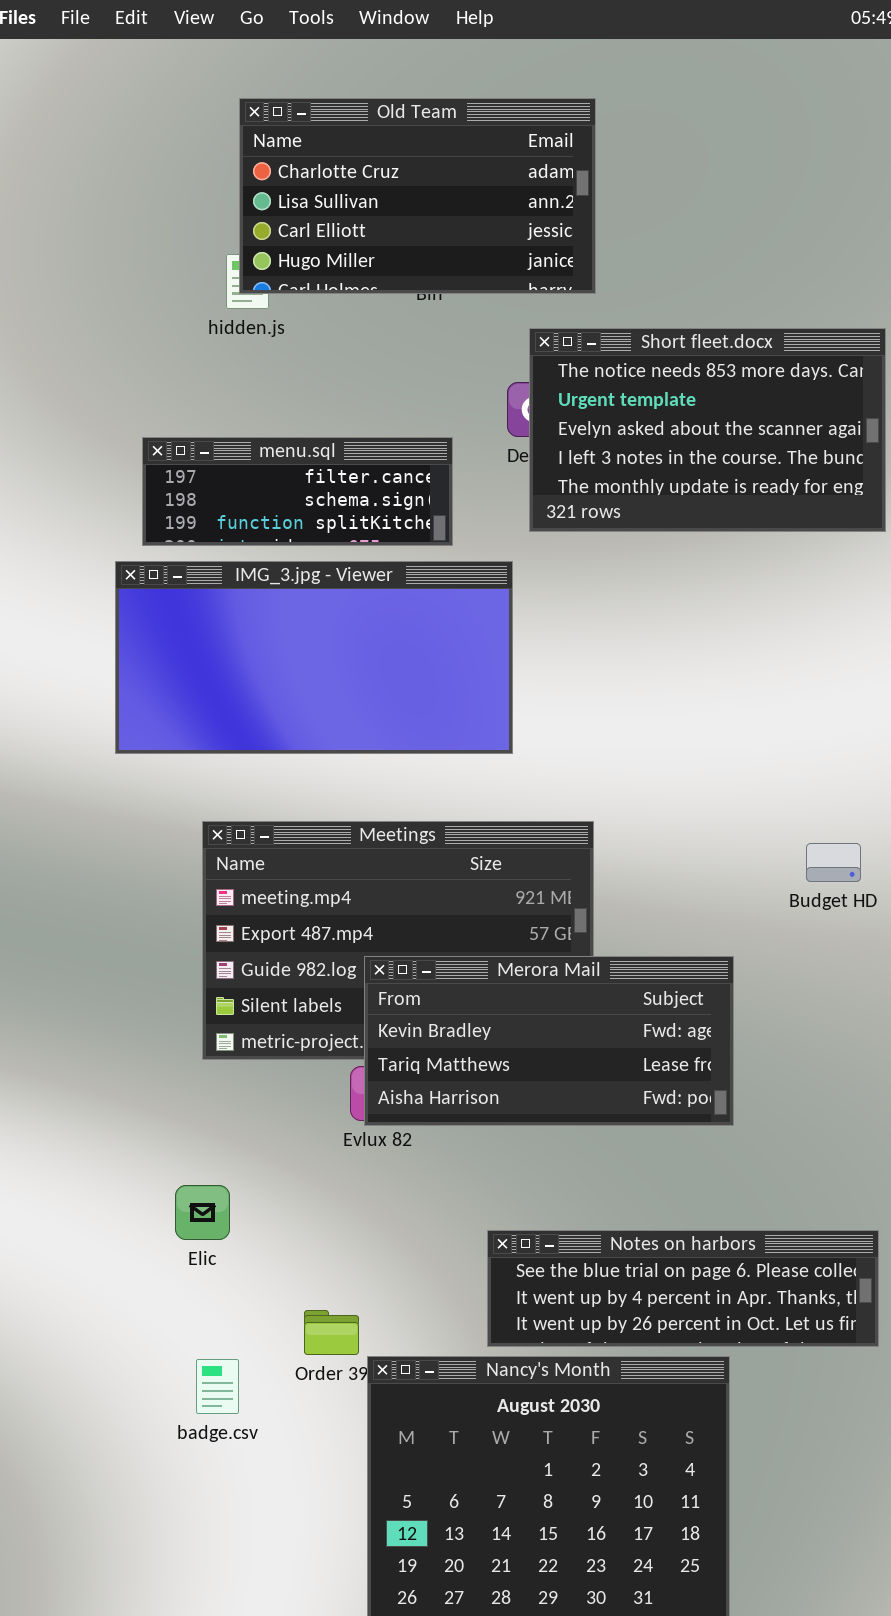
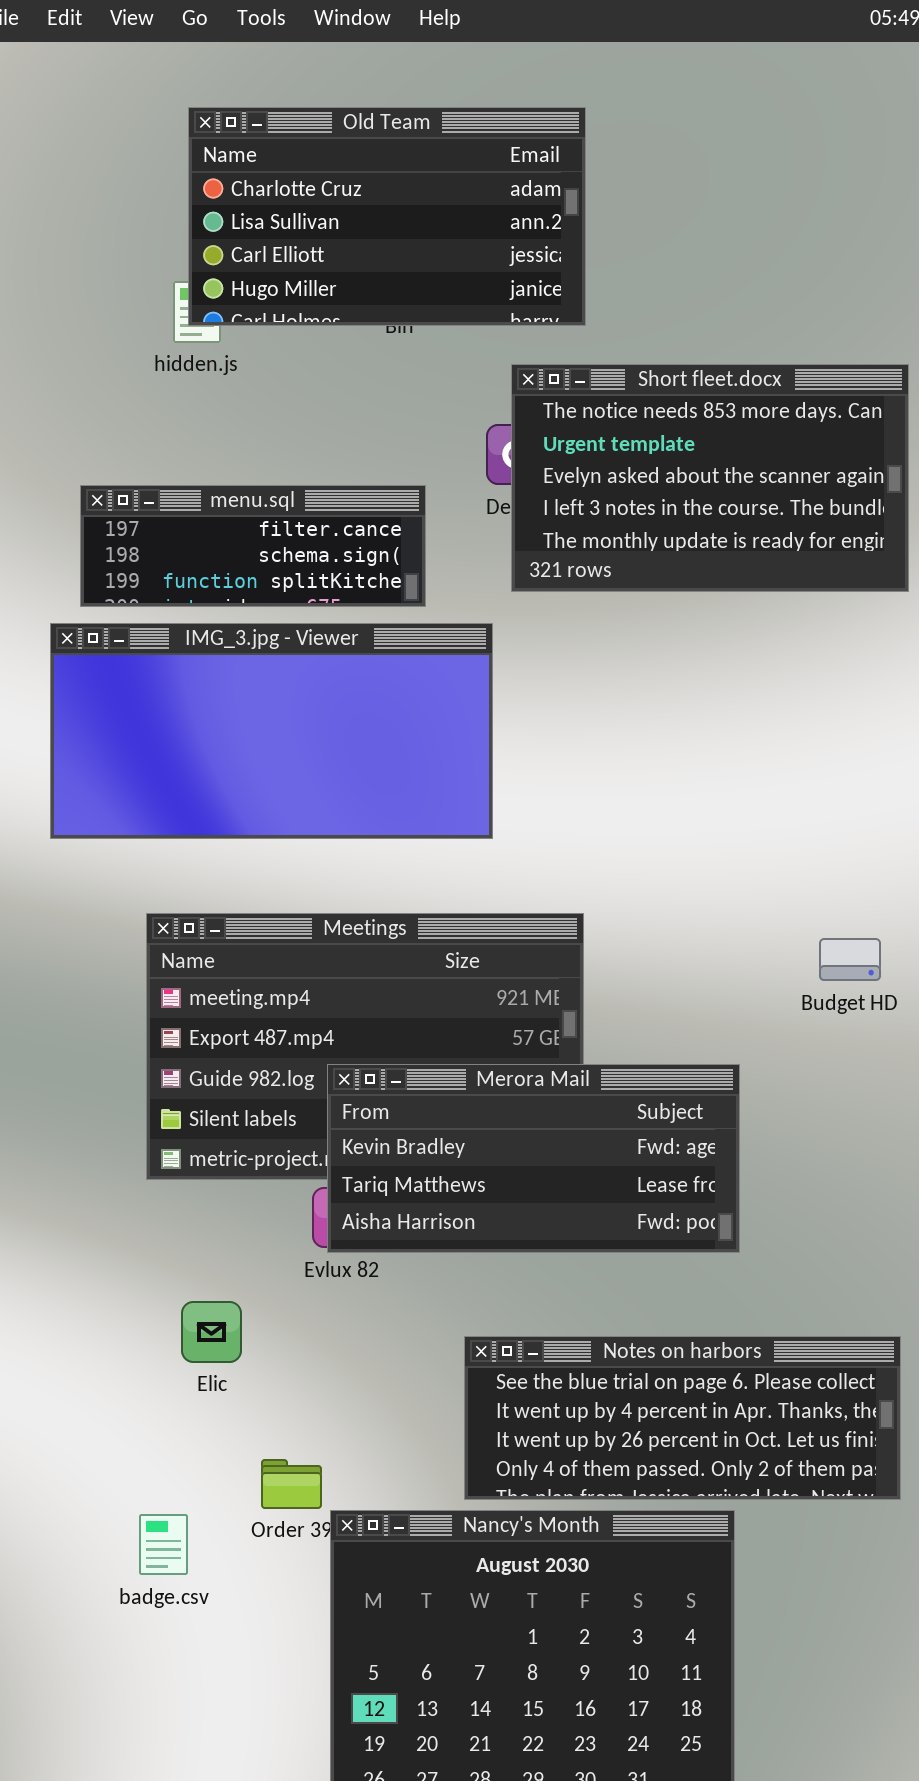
Elic: [175,1185,230,1240] -> [181,1301,242,1363], moved
Notes on harbors: [487,1230,879,1347] -> [464,1336,901,1500], resized

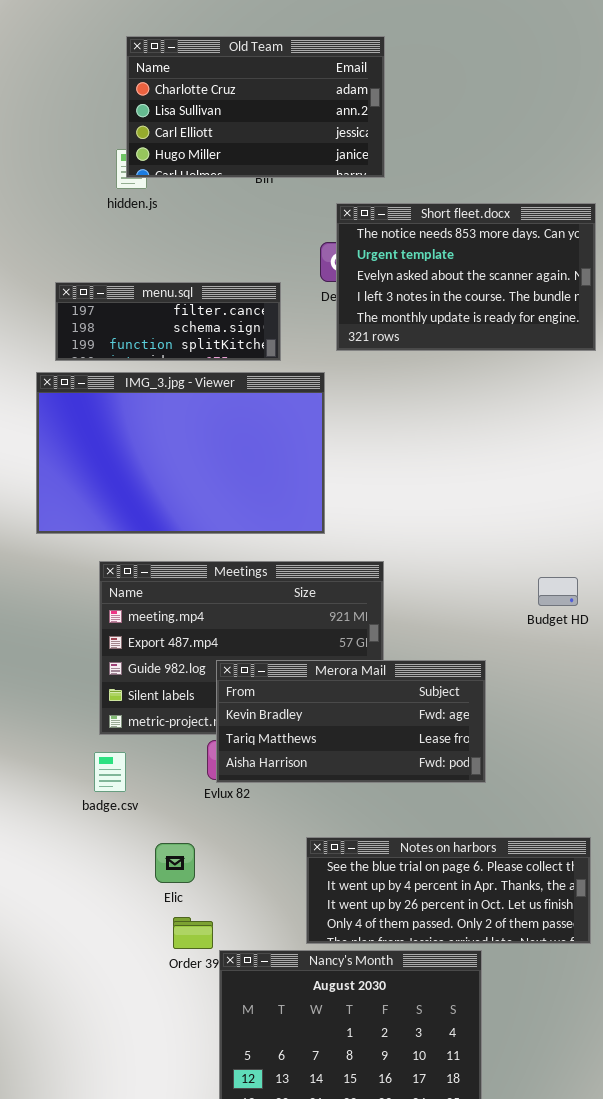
IMG_3.jpg - Viewer: [50,623,493,839] -> [36,372,325,534], resized
Elic: [181,1301,242,1363] -> [155,843,195,883], moved
badge.csv: [139,1514,188,1575] -> [94,752,126,792], moved

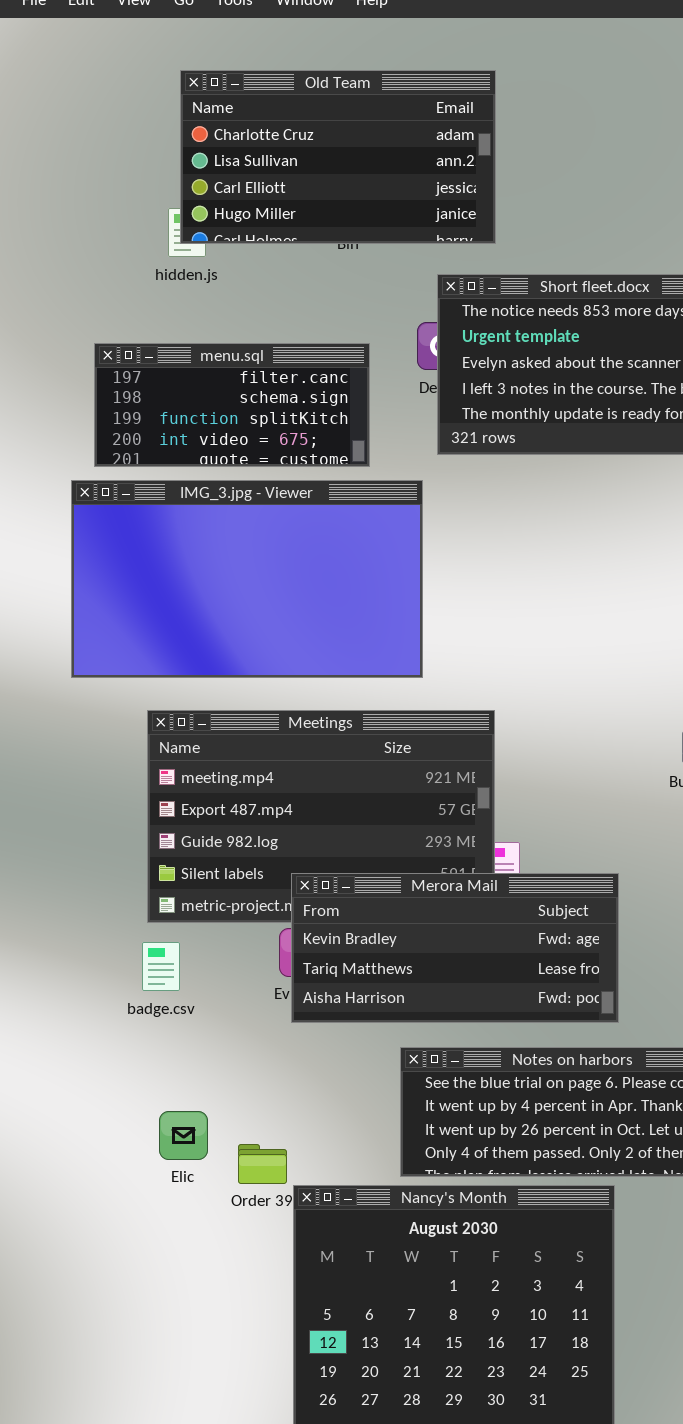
menu.sql: [55,282,281,361] -> [94,343,370,467], resized
Merora Mail: [216,660,486,783] -> [291,873,619,1023], moved
Elic: [155,843,195,883] -> [159,1111,208,1160], moved

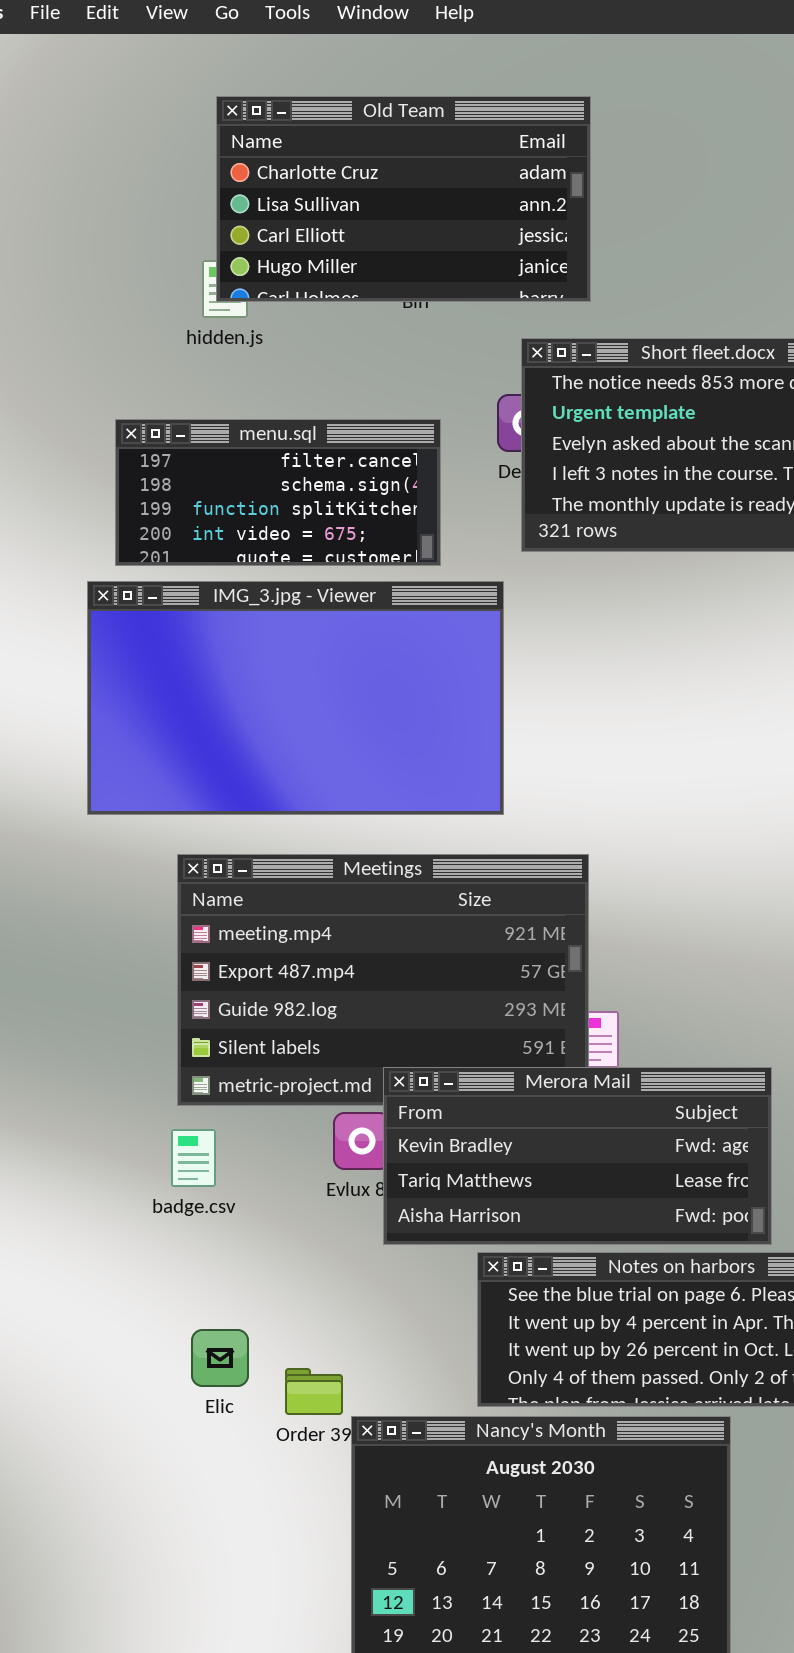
Merora Mail: [291,873,619,1023] -> [383,1067,772,1245], moved

